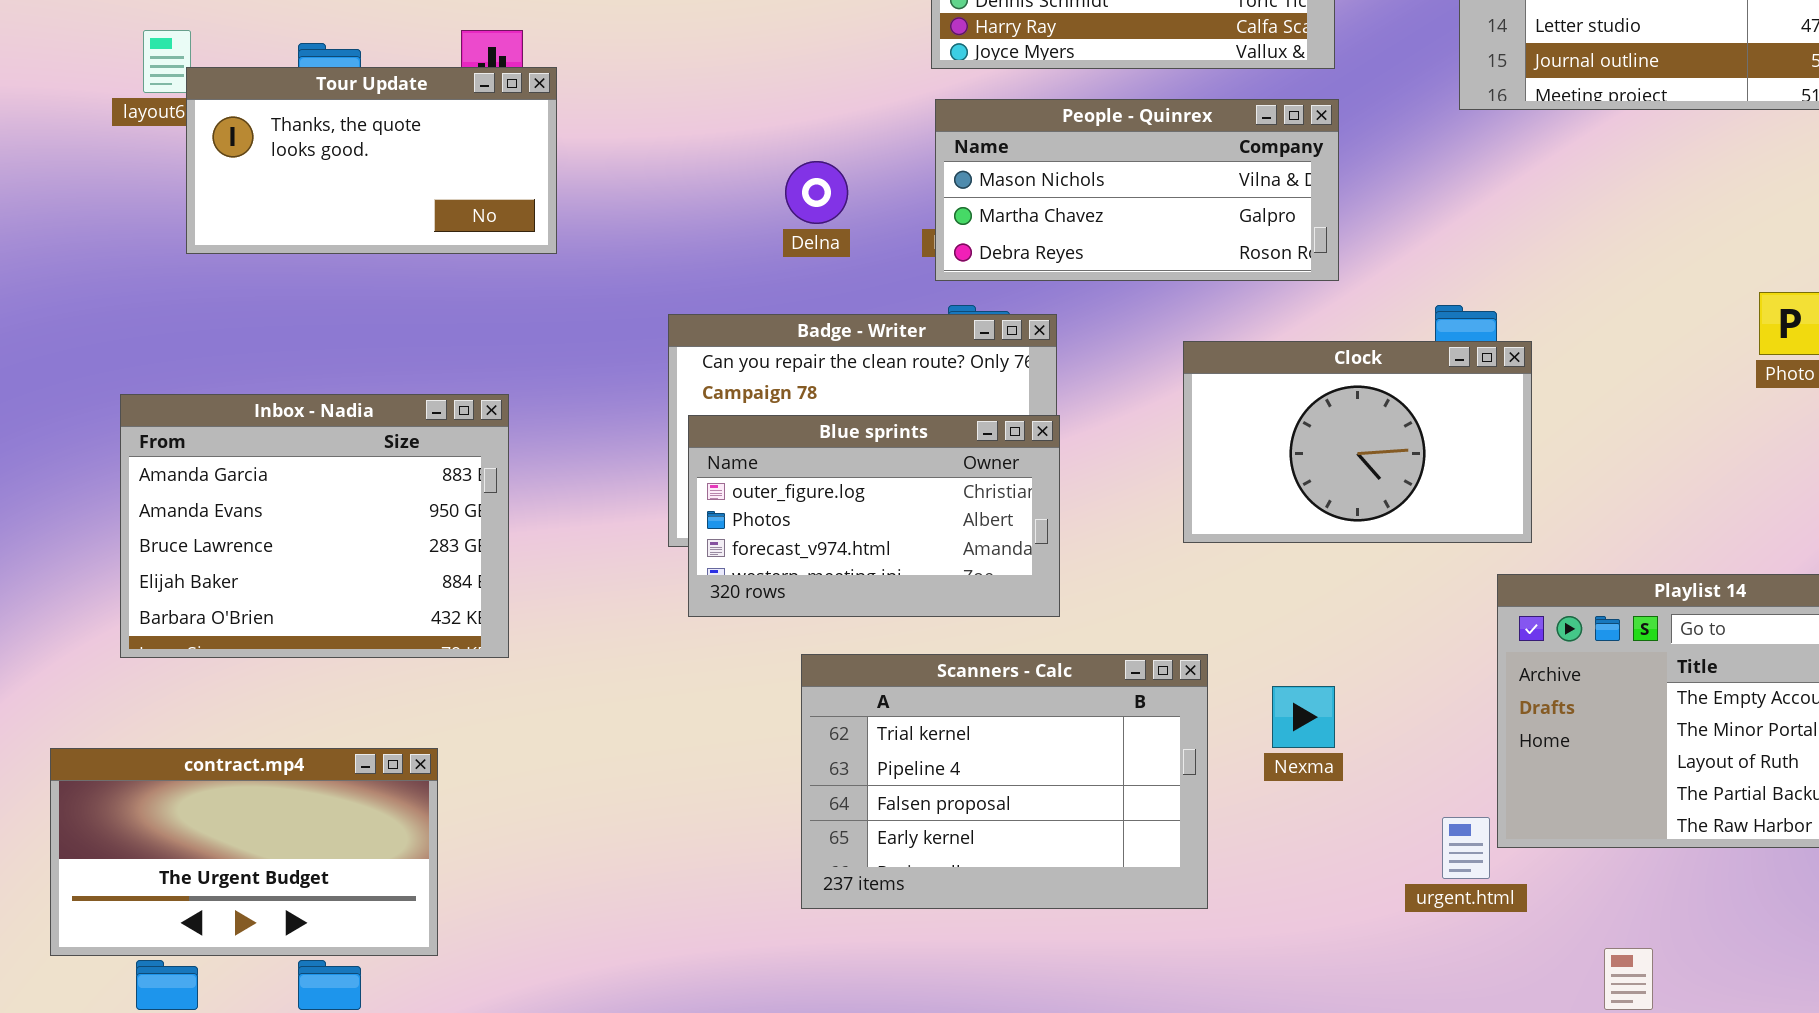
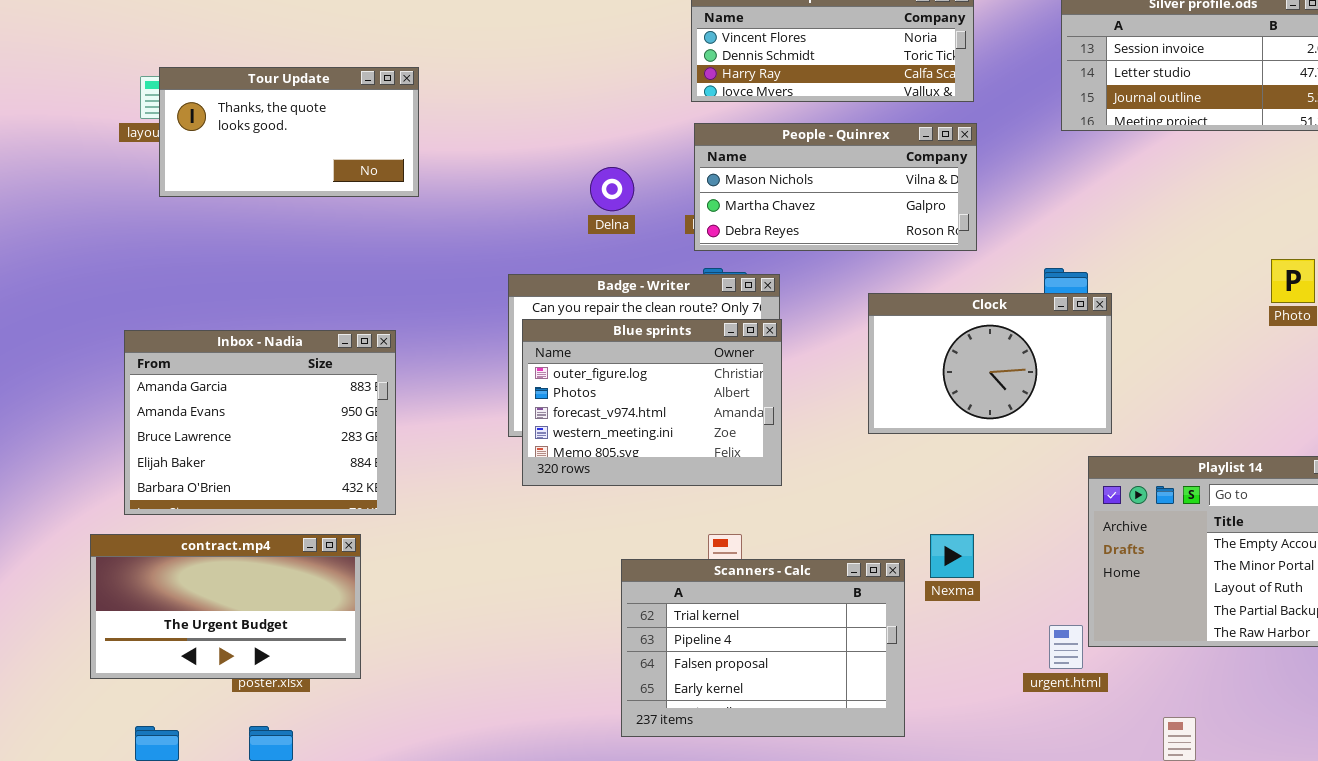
Tour Update: [186,67,557,254] -> [159,67,419,197], moved
Blue sprints: [688,415,1060,617] -> [522,319,782,486], resized
Scanners - Calc: [801,654,1208,909] -> [621,559,905,737], moved
contract.mp4: [50,748,438,956] -> [90,534,361,679], moved

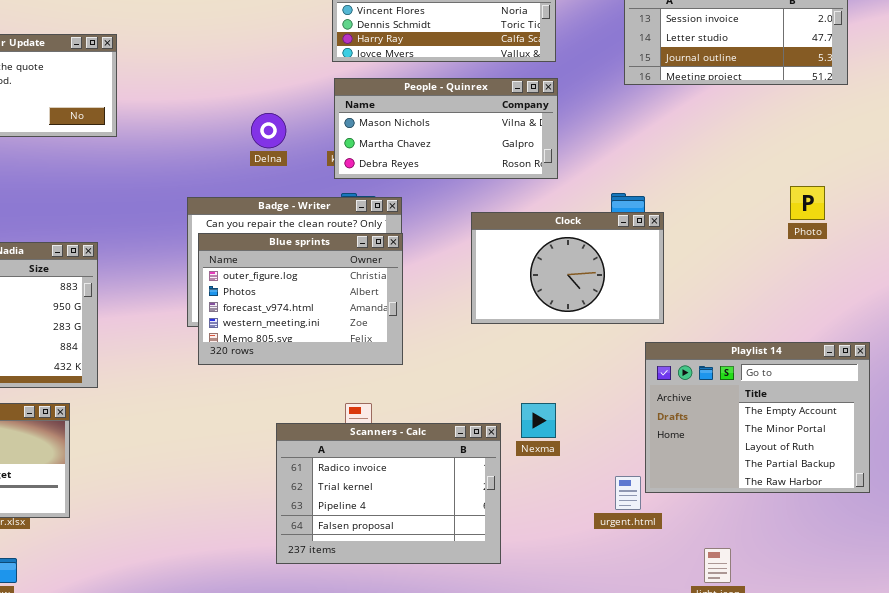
Scanners - Calc: [621,559,905,737] -> [276,423,501,564], scrolled up 1 row

